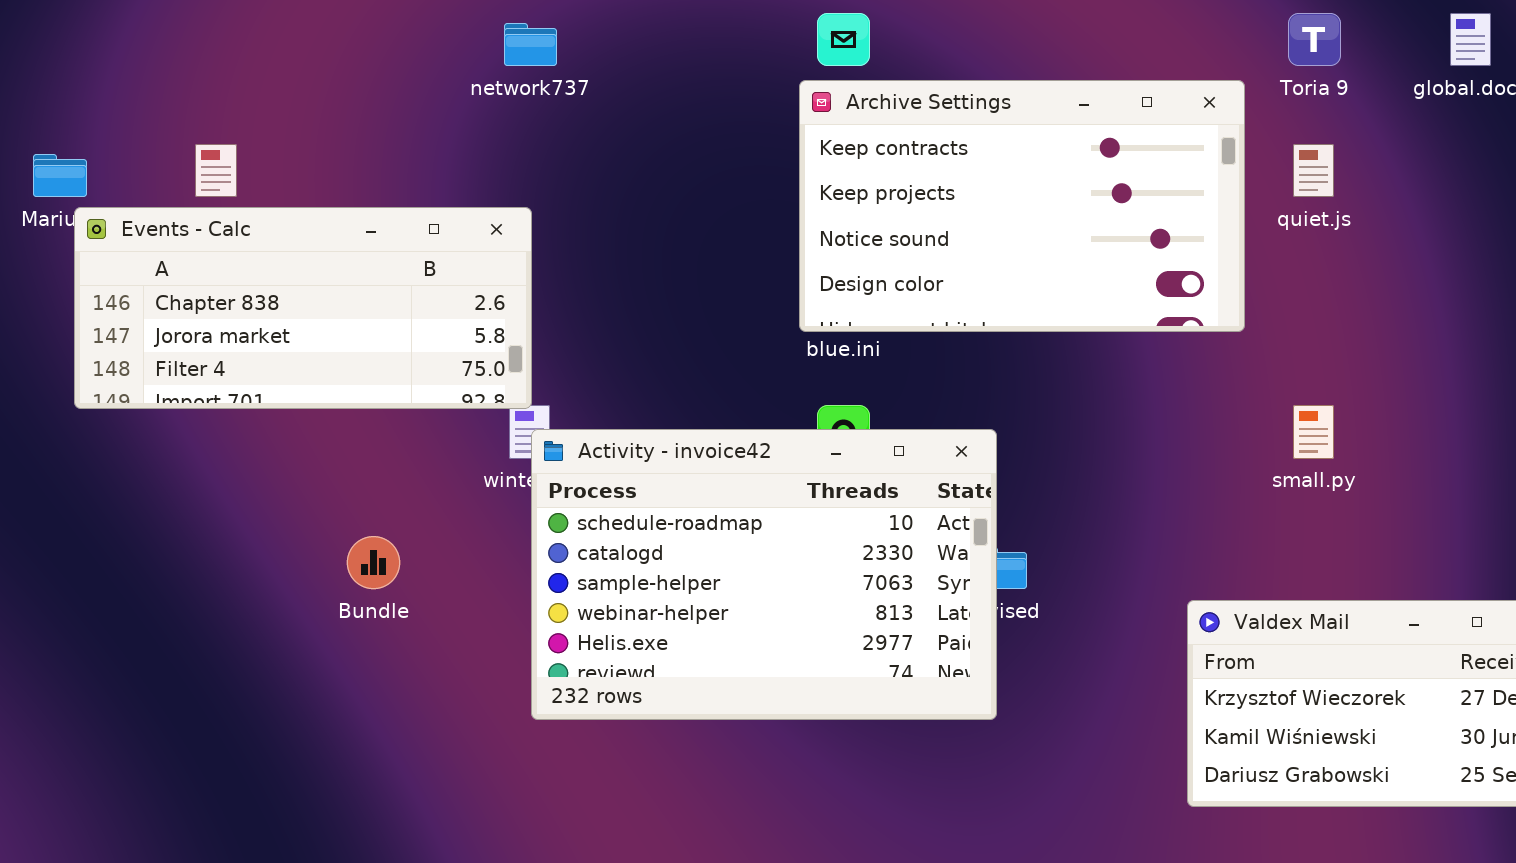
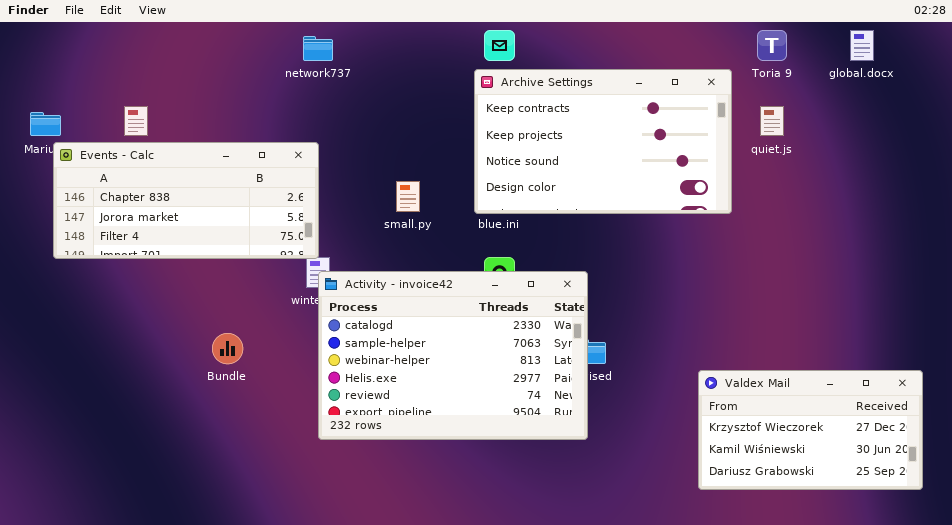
small.py: [1293,405,1334,459] -> [396,181,420,212], moved
Activity - invoice42: [531,429,997,720] -> [318,271,588,440], scrolled down 1 row

